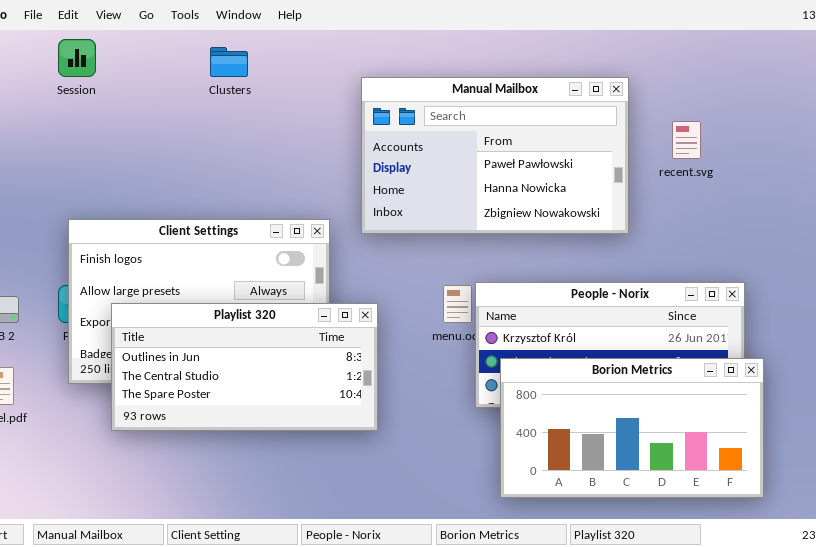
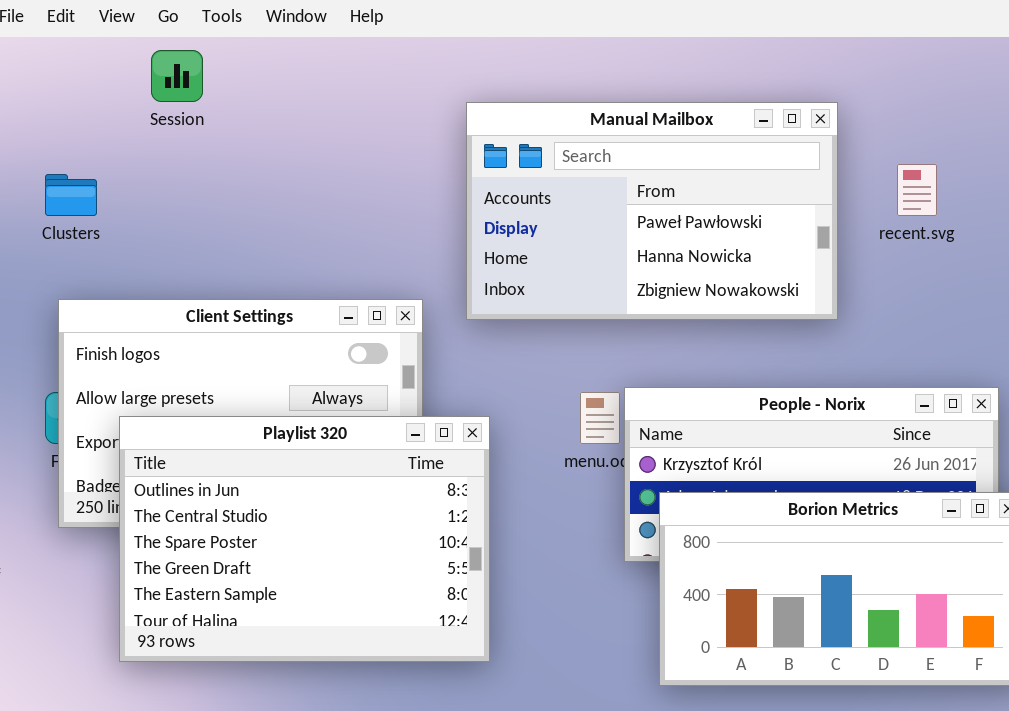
Session: [58,39,96,77] -> [151,50,203,102], moved
Clusters: [210,47,248,77] -> [45,174,97,216], moved
Playlist 320: [111,303,378,431] -> [119,416,490,662], resized

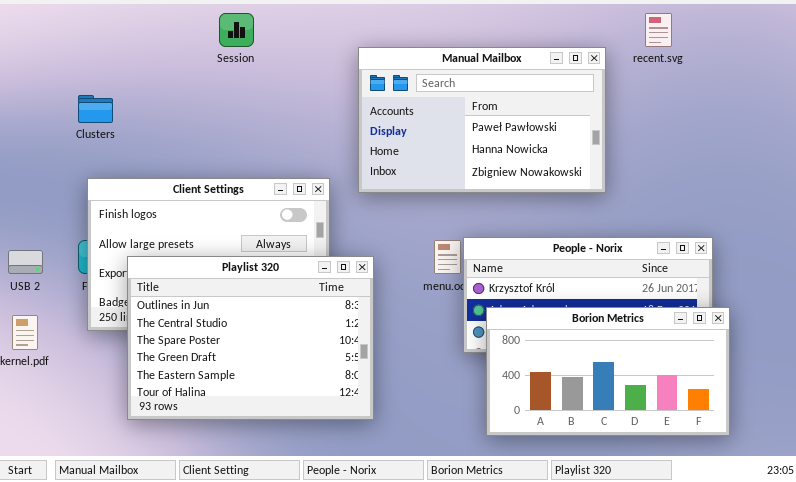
Session: [151,50,203,102] -> [219,13,254,47], moved
recent.svg: [897,164,937,216] -> [645,13,672,47], moved

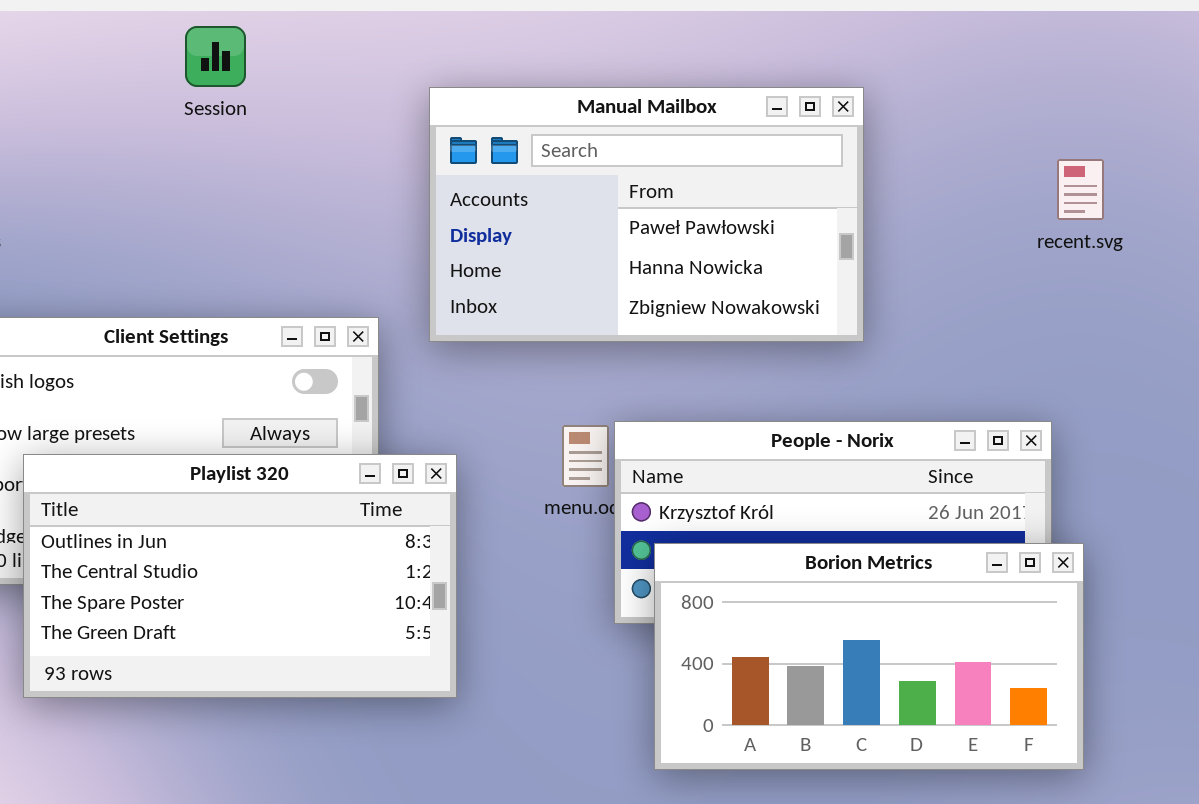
recent.svg: [645,13,672,47] -> [1057,159,1104,220], moved
Playlist 320: [127,256,374,420] -> [23,454,457,698], resized

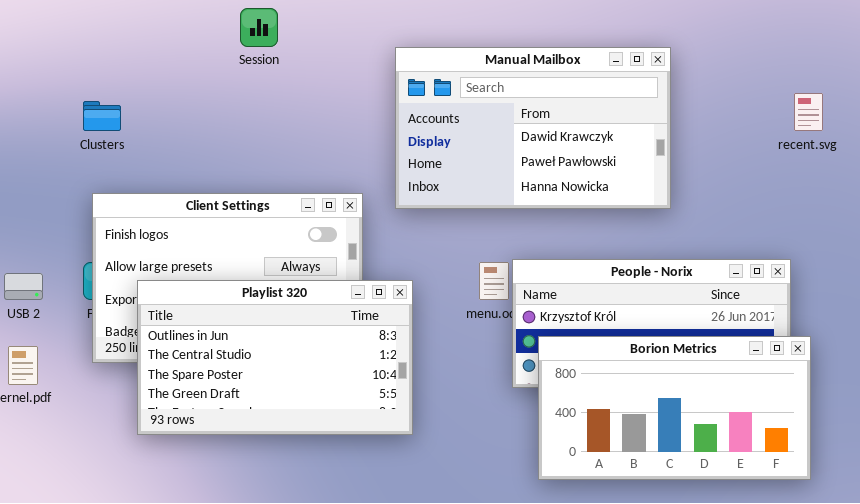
Manual Mailbox: [429,87,864,342] -> [395,47,671,209], scrolled up 1 row

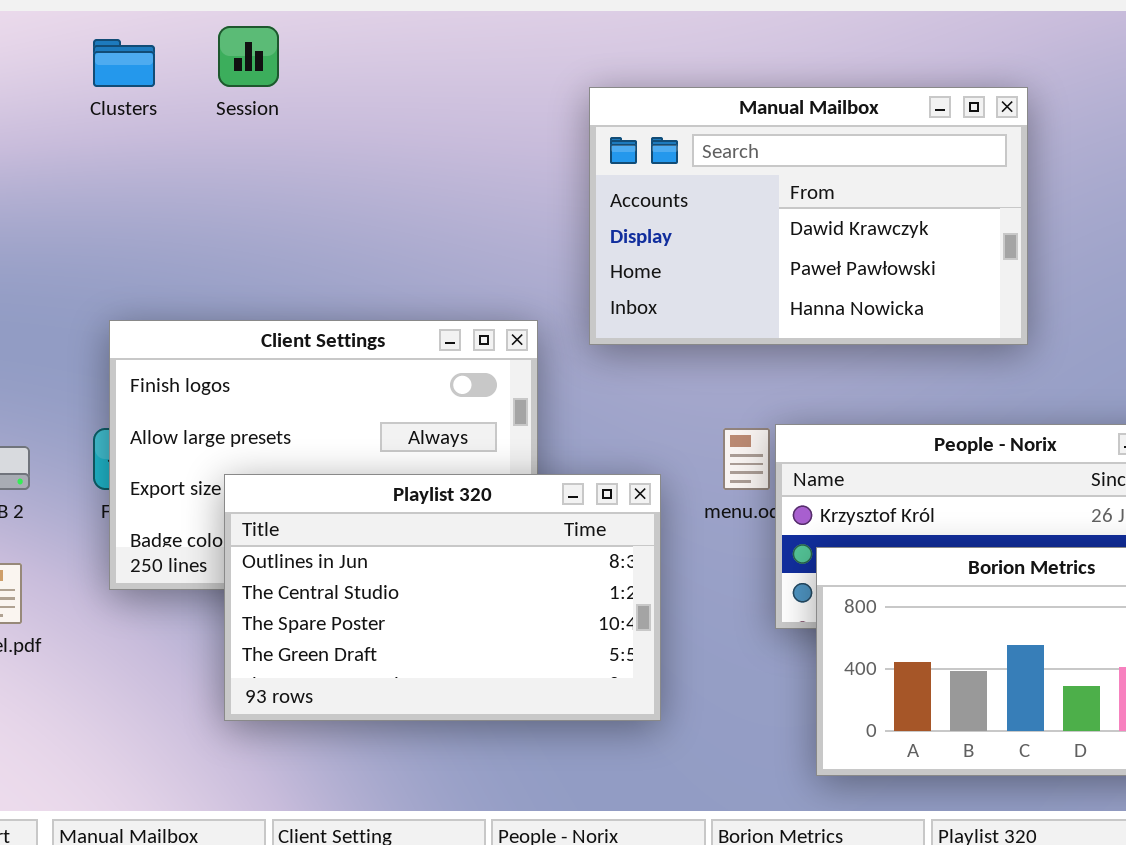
Session: [240,8,278,47] -> [218,26,279,87], moved
Clusters: [83,101,121,131] -> [93,39,155,87], moved
Playlist 320: [137,280,413,435] -> [224,474,661,721], moved

